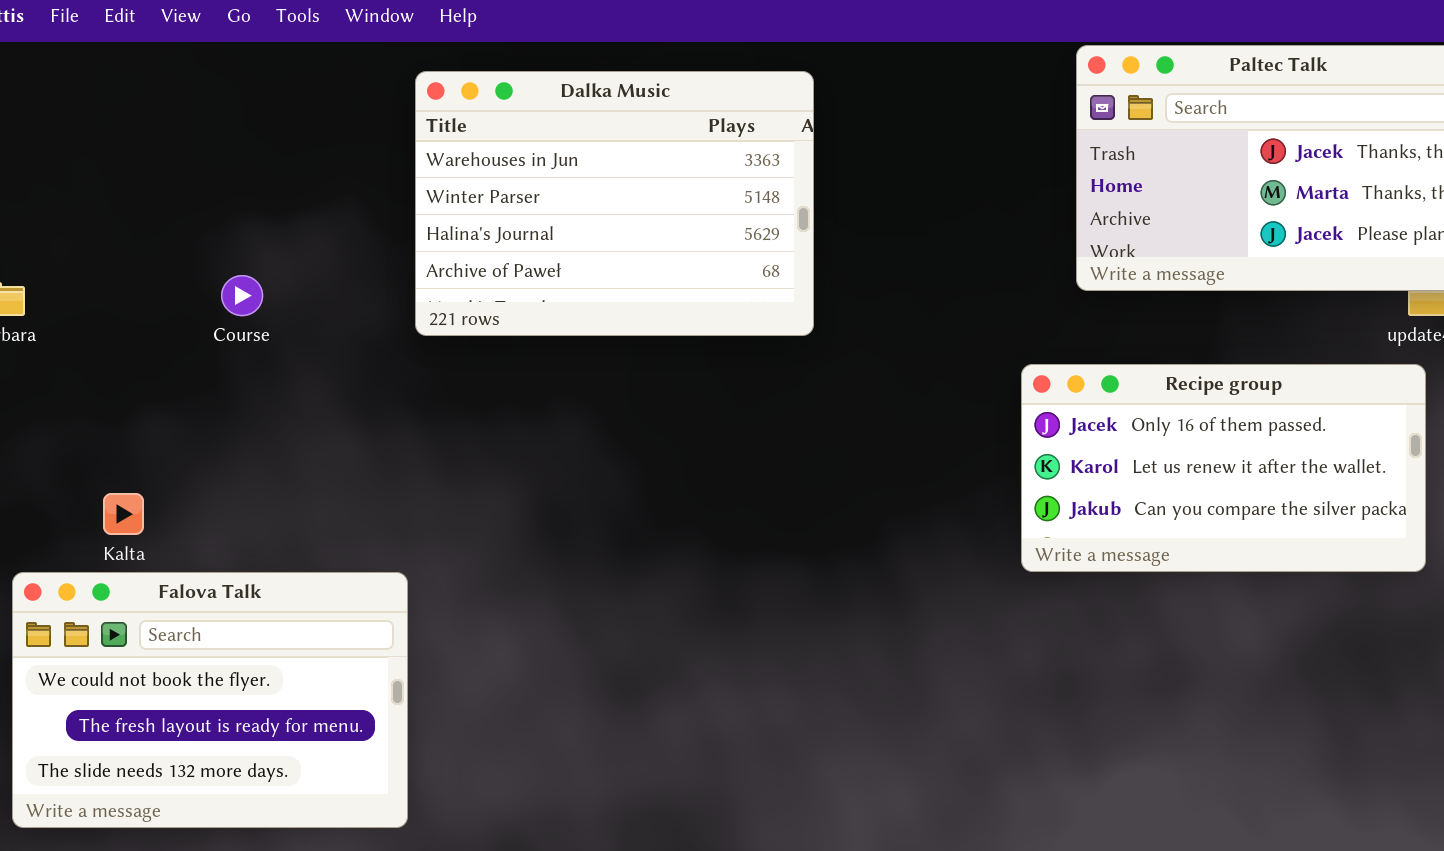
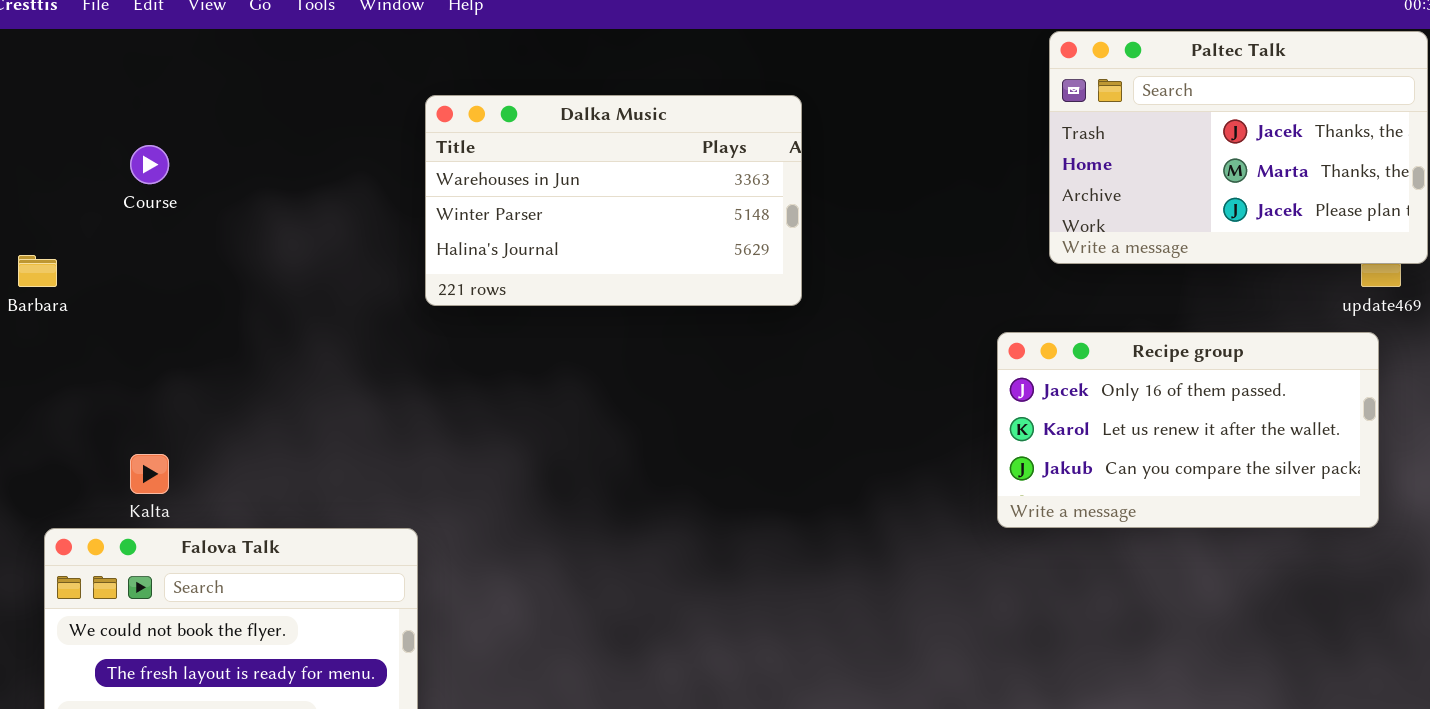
Dalka Music: [415,71,814,336] -> [425,95,802,306], resized
Course: [221,275,263,316] -> [130,145,169,184], moved

